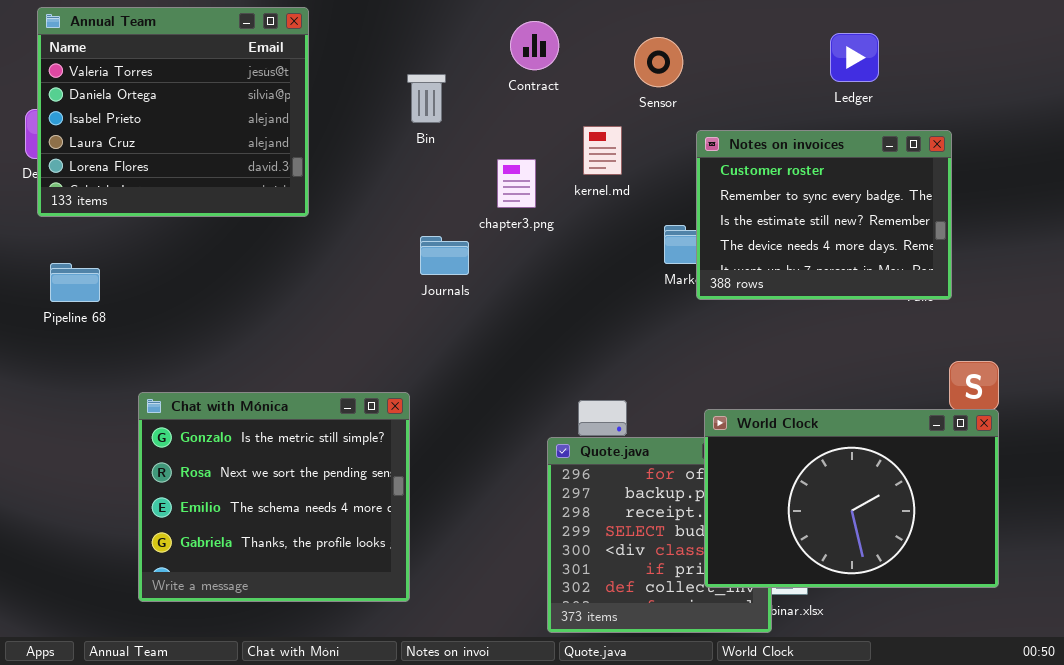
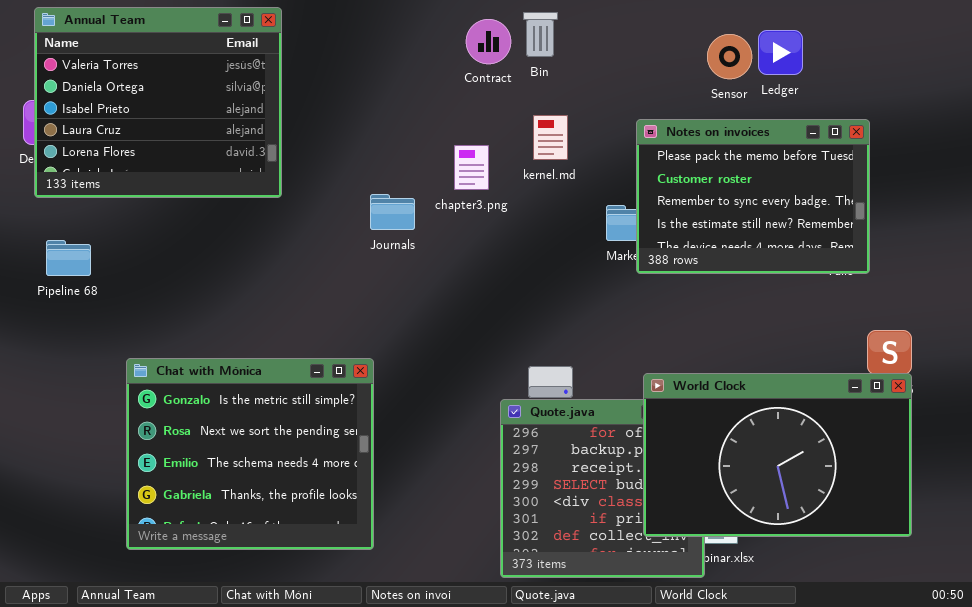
Sensor: [634,37,683,87] -> [707,34,752,79], moved
Bin: [407,74,446,123] -> [523,12,558,57], moved
Notes on invoices: [696,130,952,300] -> [636,119,870,274], scrolled up 1 row
Journals: [420,236,469,275] -> [370,194,415,230], moved

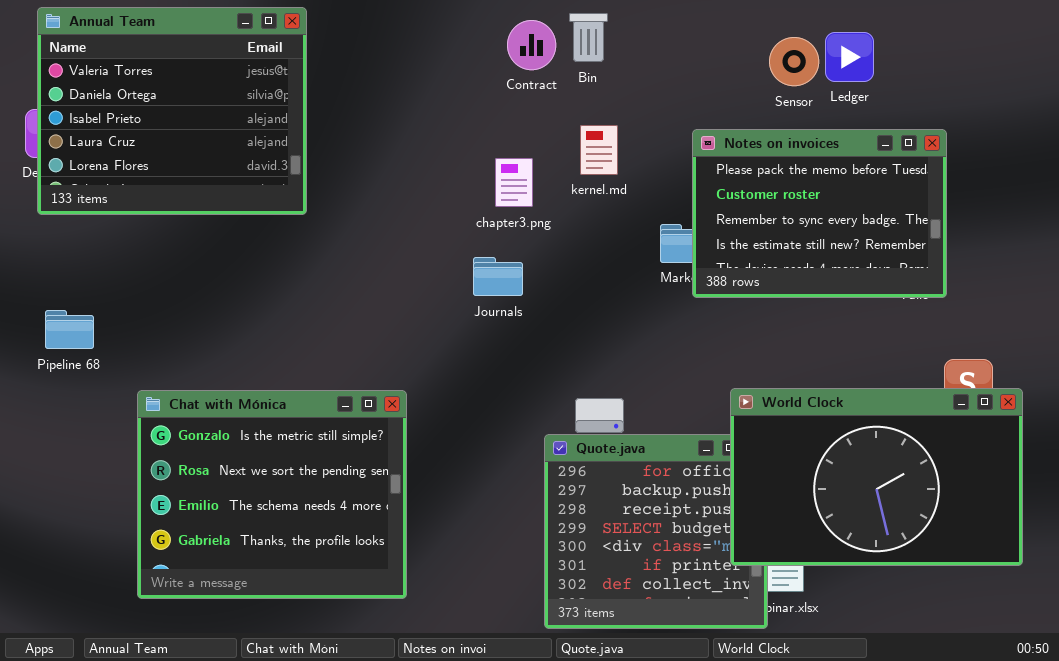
Journals: [370,194,415,230] -> [473,257,523,296], moved
Pipeline 68: [46,240,91,276] -> [45,310,94,349], moved
World Clock: [643,373,912,537] -> [730,388,1023,566], moved

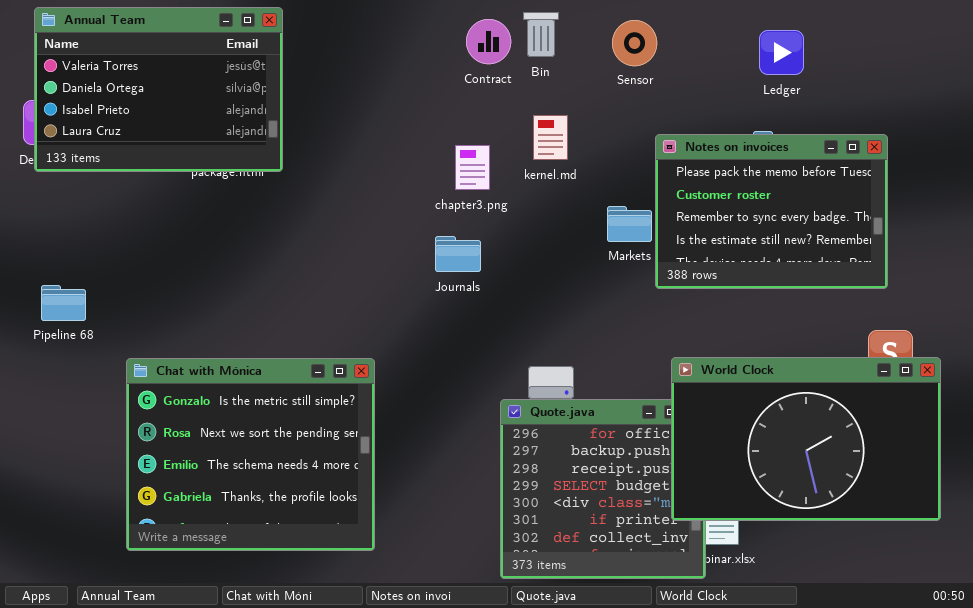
Annual Team: [37,7,307,215] -> [34,7,283,172], resized
Sensor: [769,37,819,86] -> [612,20,657,66], moved
Notes on invoices: [692,129,947,298] -> [655,134,888,289], moved

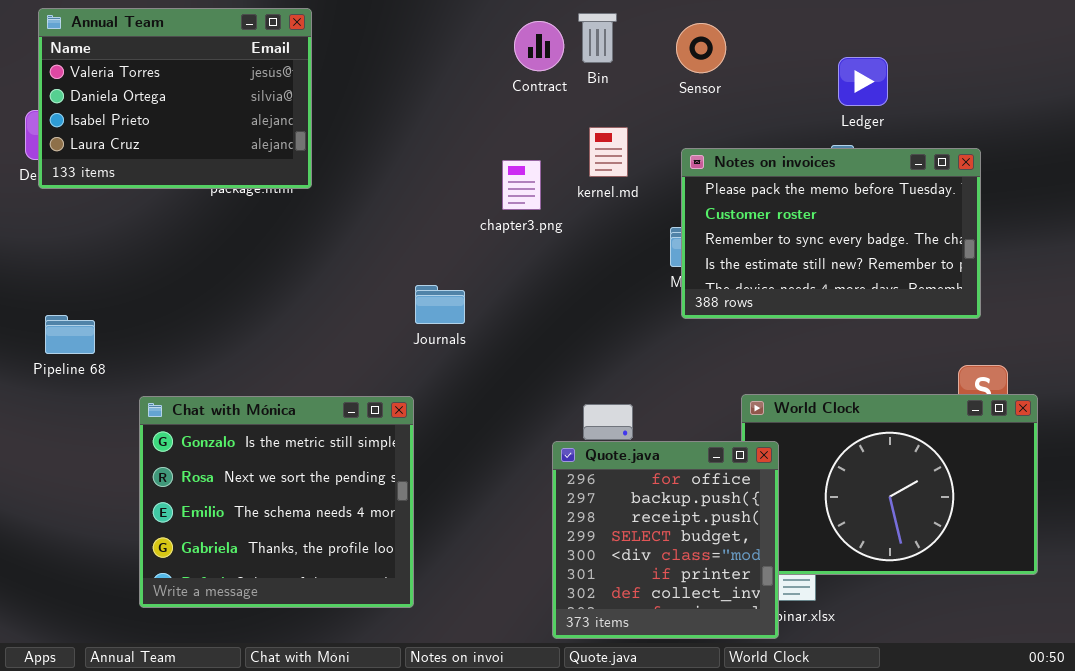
Ledger: [759,30,804,75] -> [838,57,888,106], moved
Notes on invoices: [655,134,888,289] -> [681,148,981,319], resized
Journals: [435,236,481,272] -> [415,285,465,324], moved
Quote.java: [500,399,706,579] -> [552,441,779,639], raised

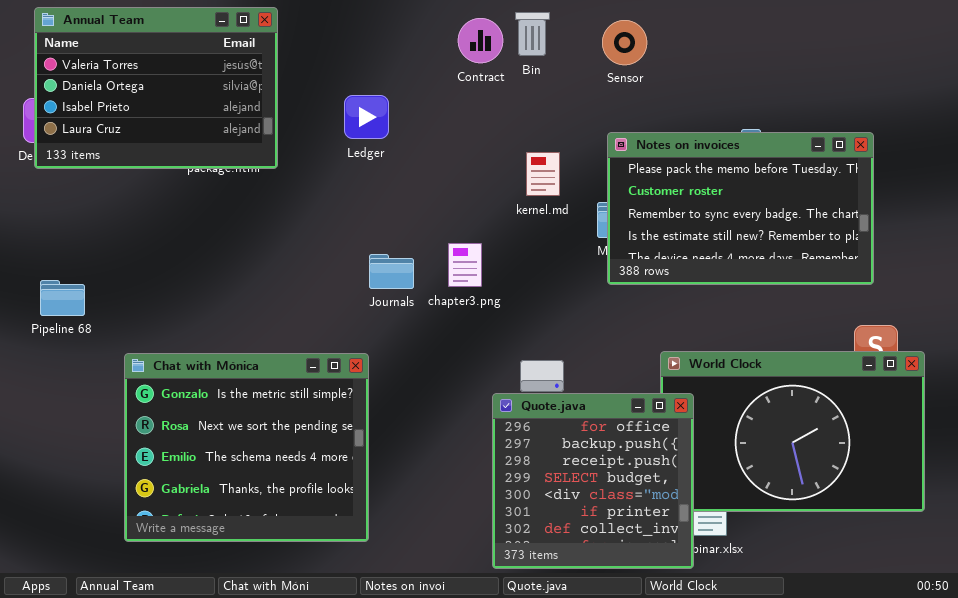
Ledger: [838,57,888,106] -> [344,95,389,139], moved
kernel.md: [589,127,628,177] -> [526,152,560,196], moved
chapter3.png: [502,160,541,210] -> [448,243,482,287], moved

